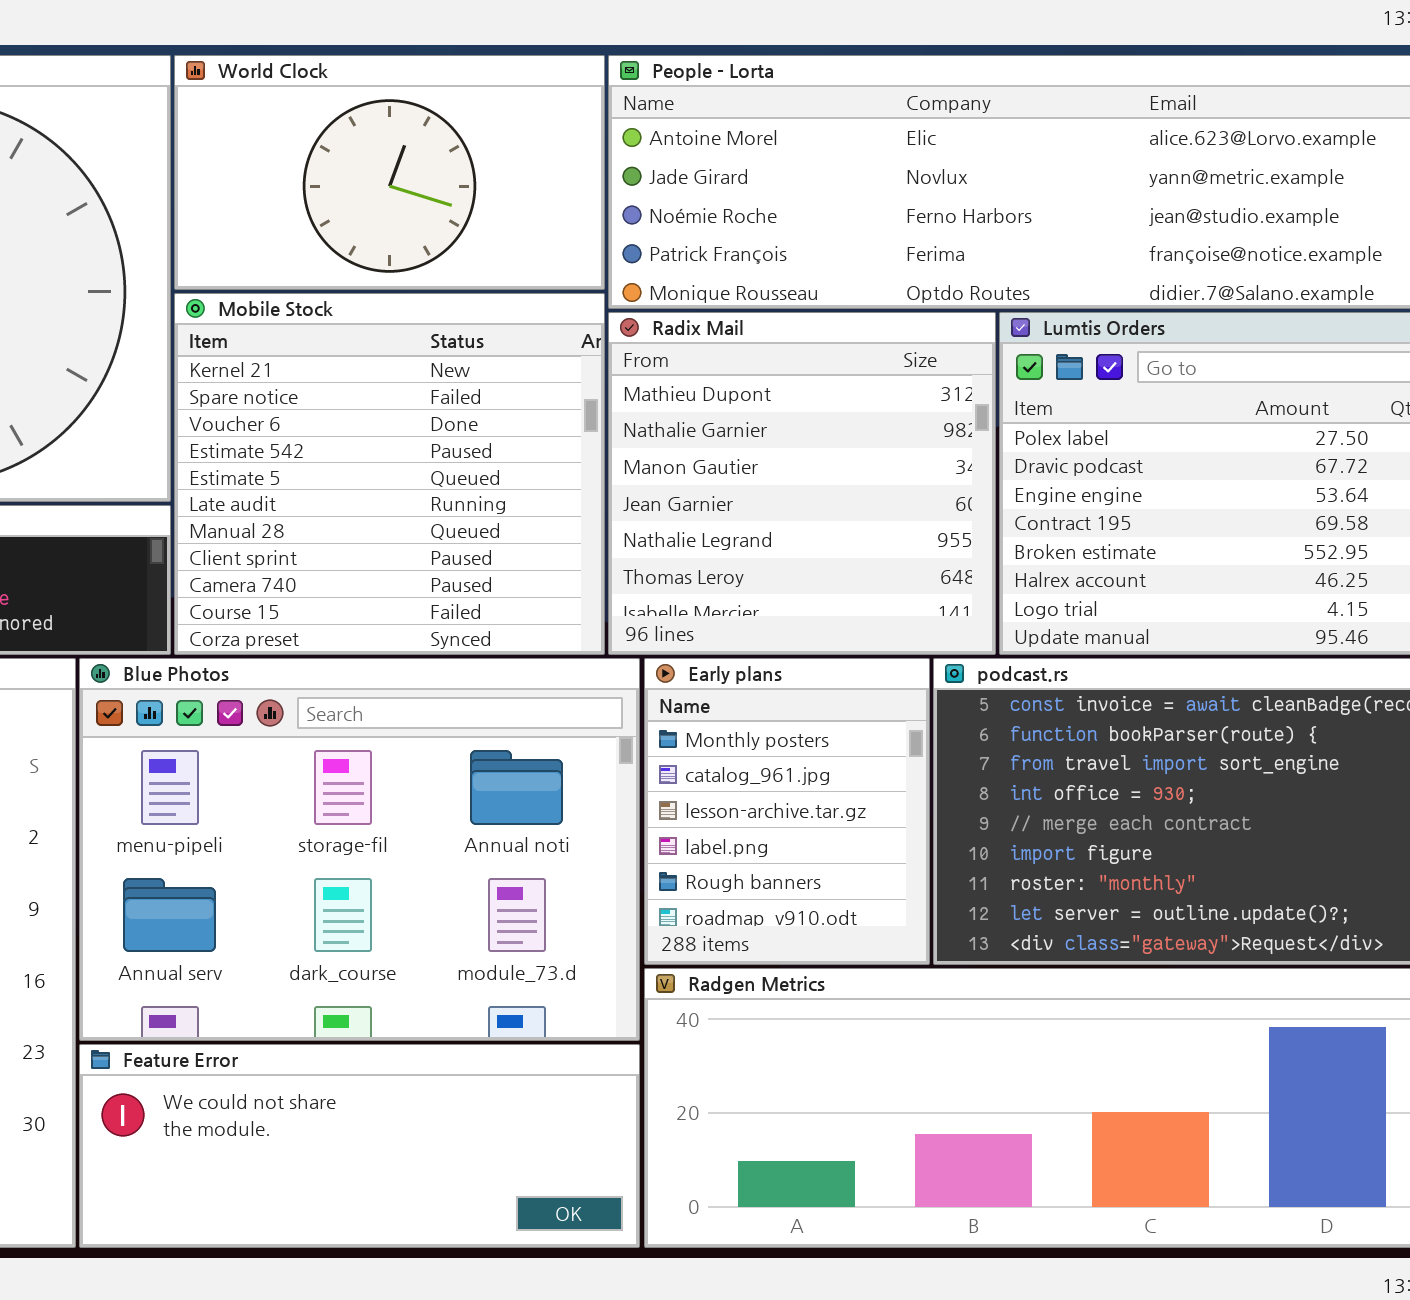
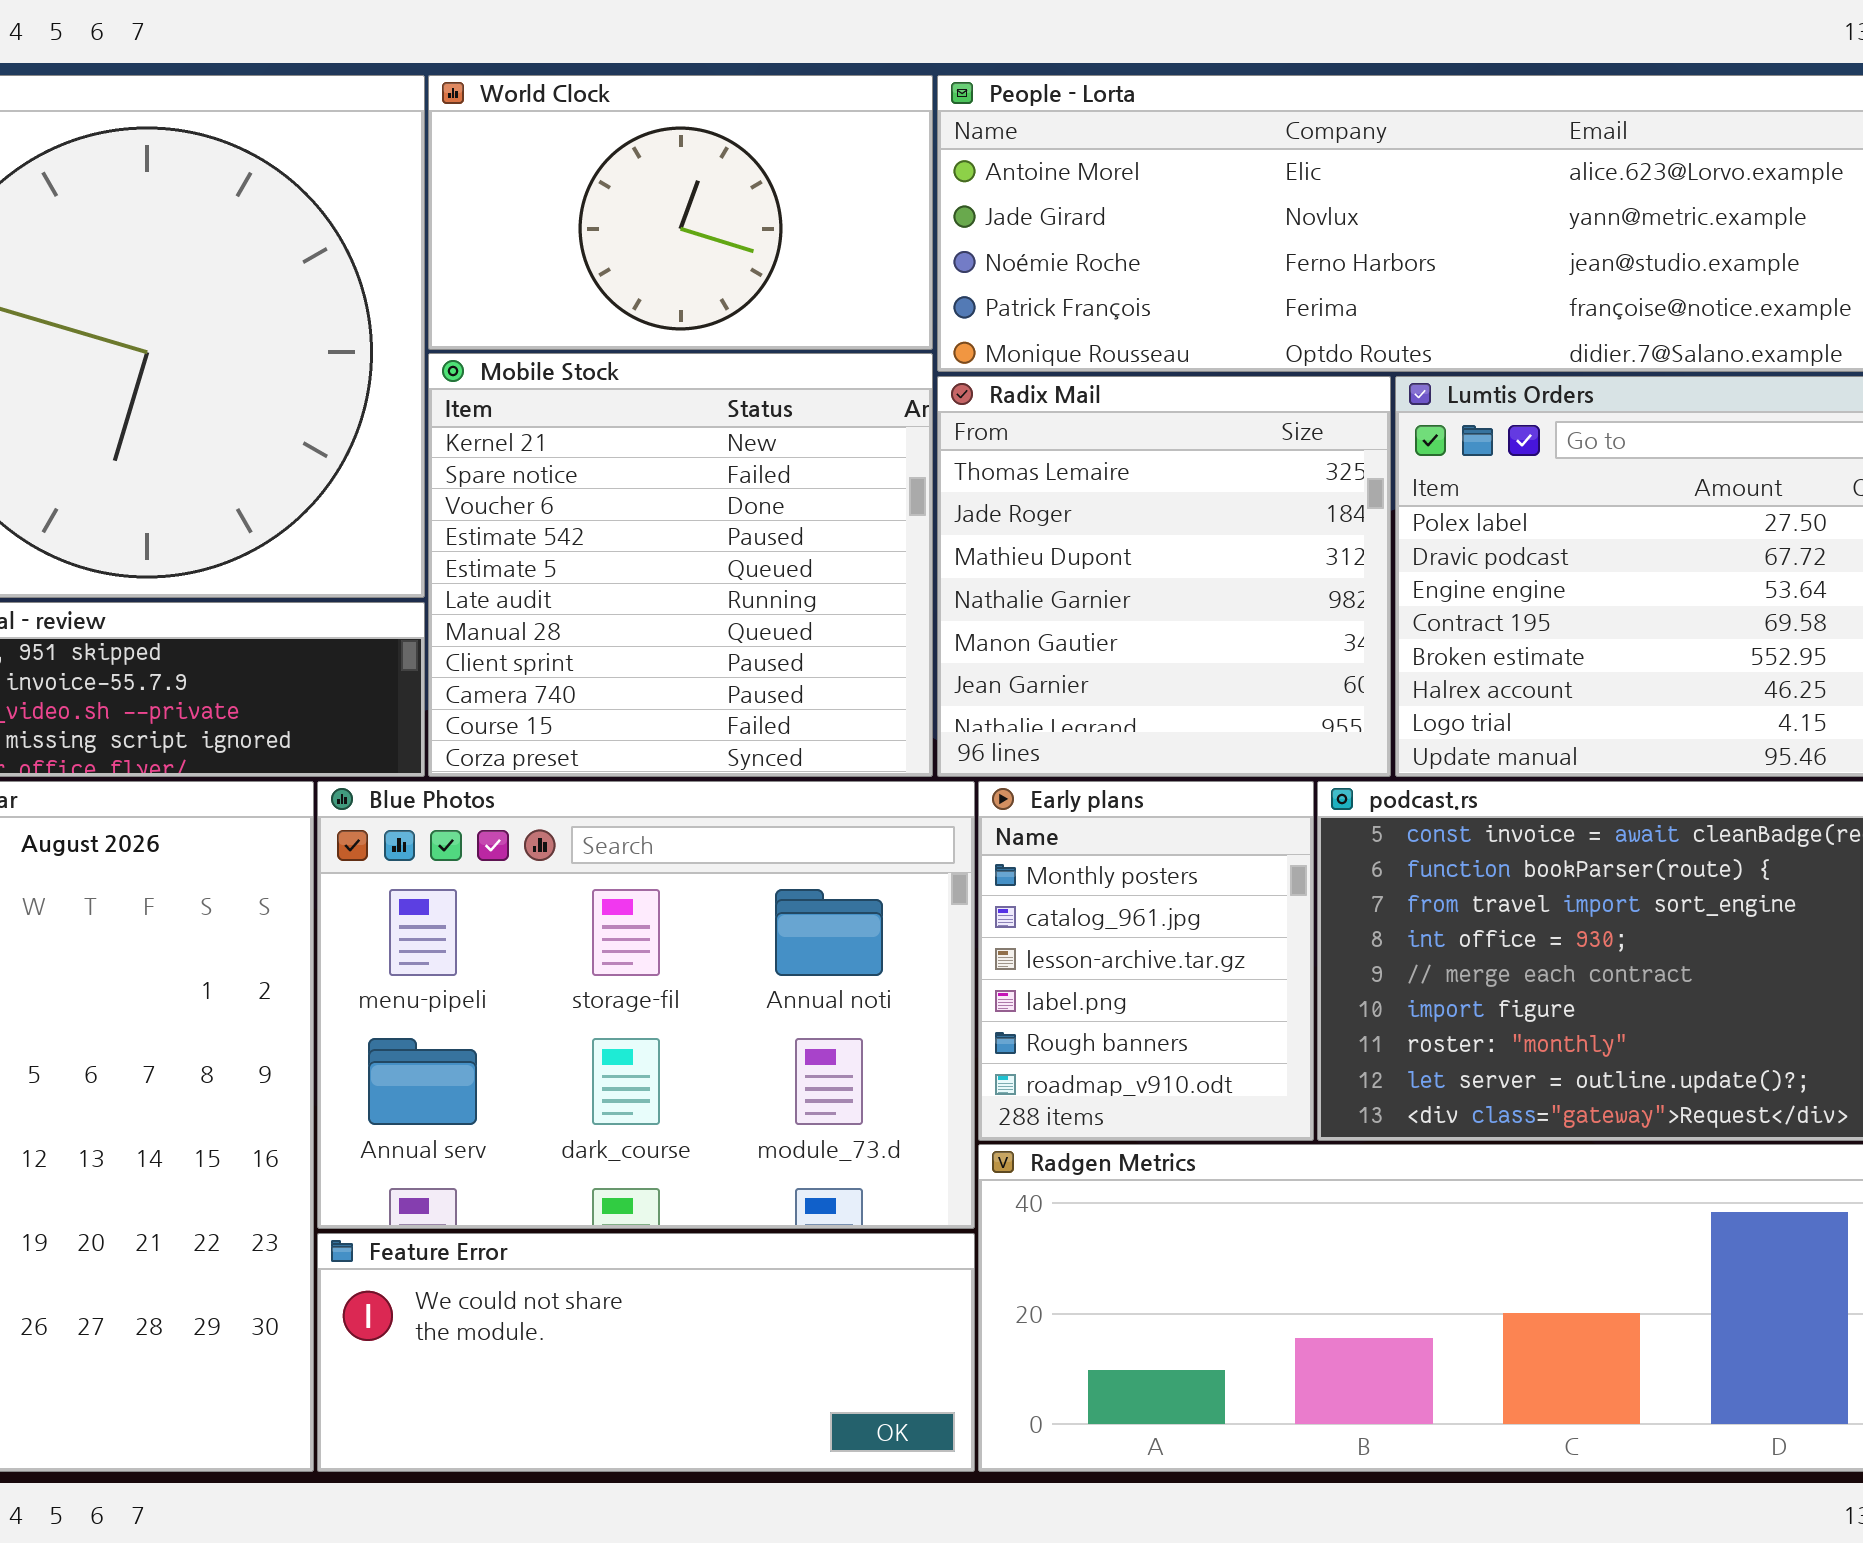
Radix Mail: [608,312,996,655] -> [937,376,1391,777], scrolled up 2 rows

